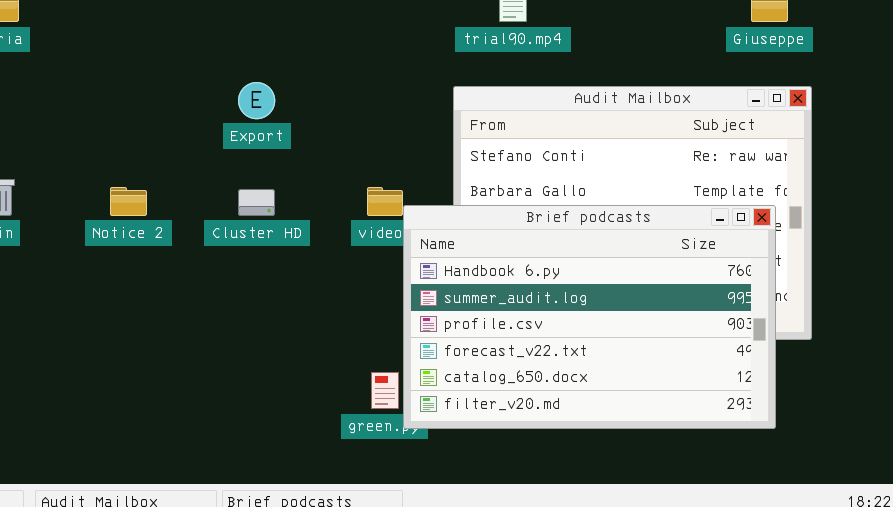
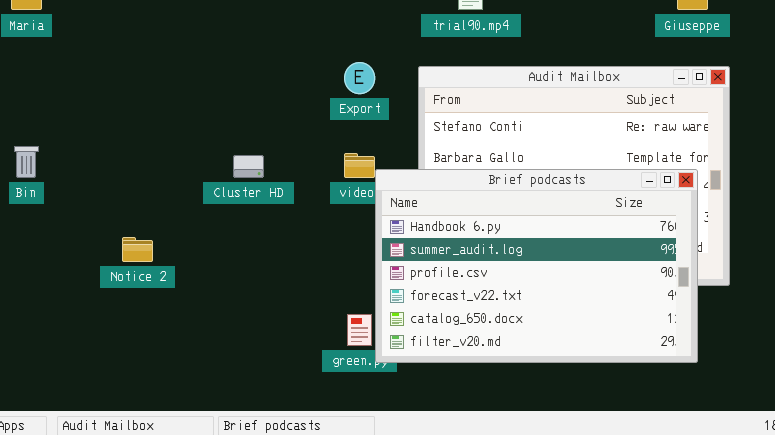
Export: [238,82,275,119] -> [344,62,375,94], moved
Notice 2: [110,187,147,216] -> [122,237,153,262], moved

